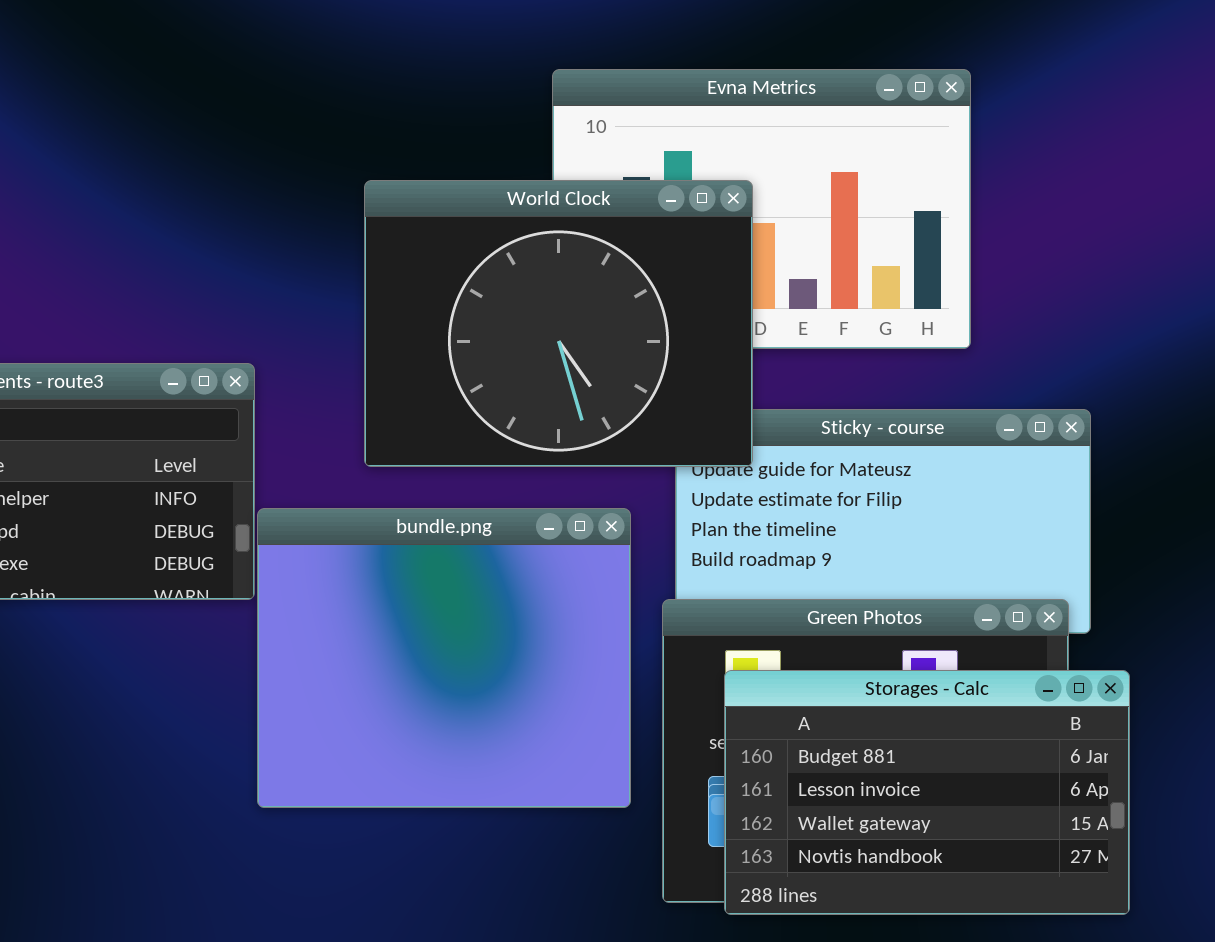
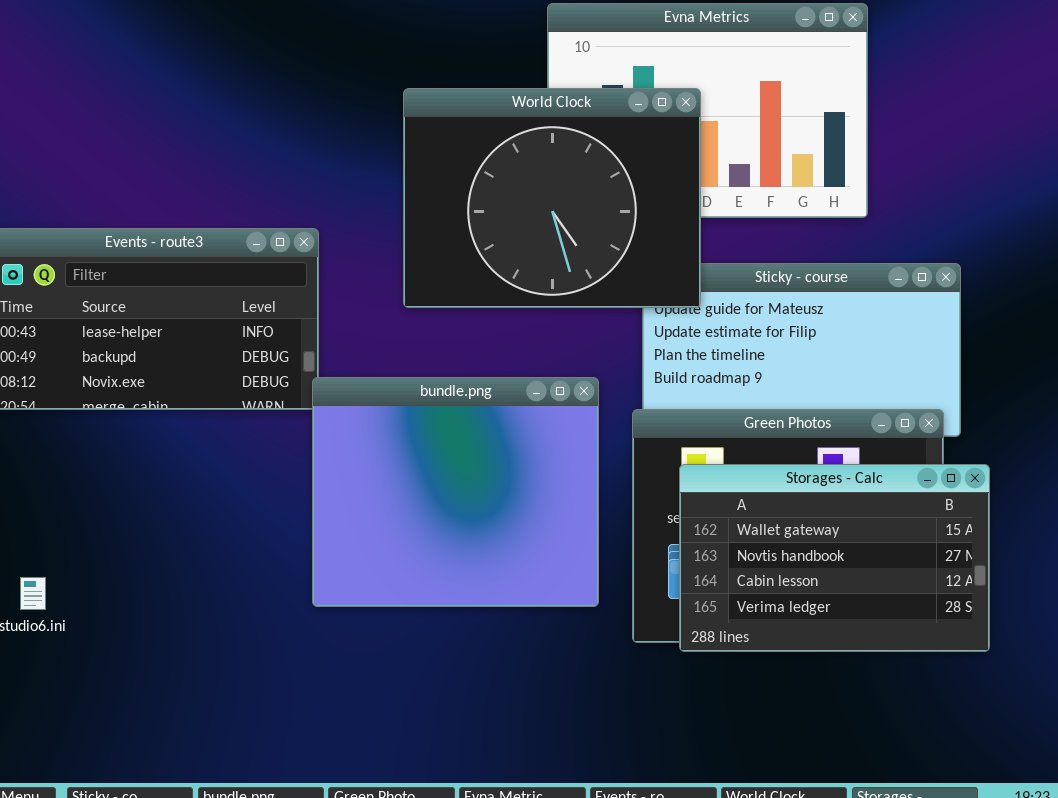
bundle.png: [257,508,631,808] -> [312,377,599,607], moved
Storages - Calc: [724,670,1130,915] -> [679,464,990,652], scrolled down 2 rows

